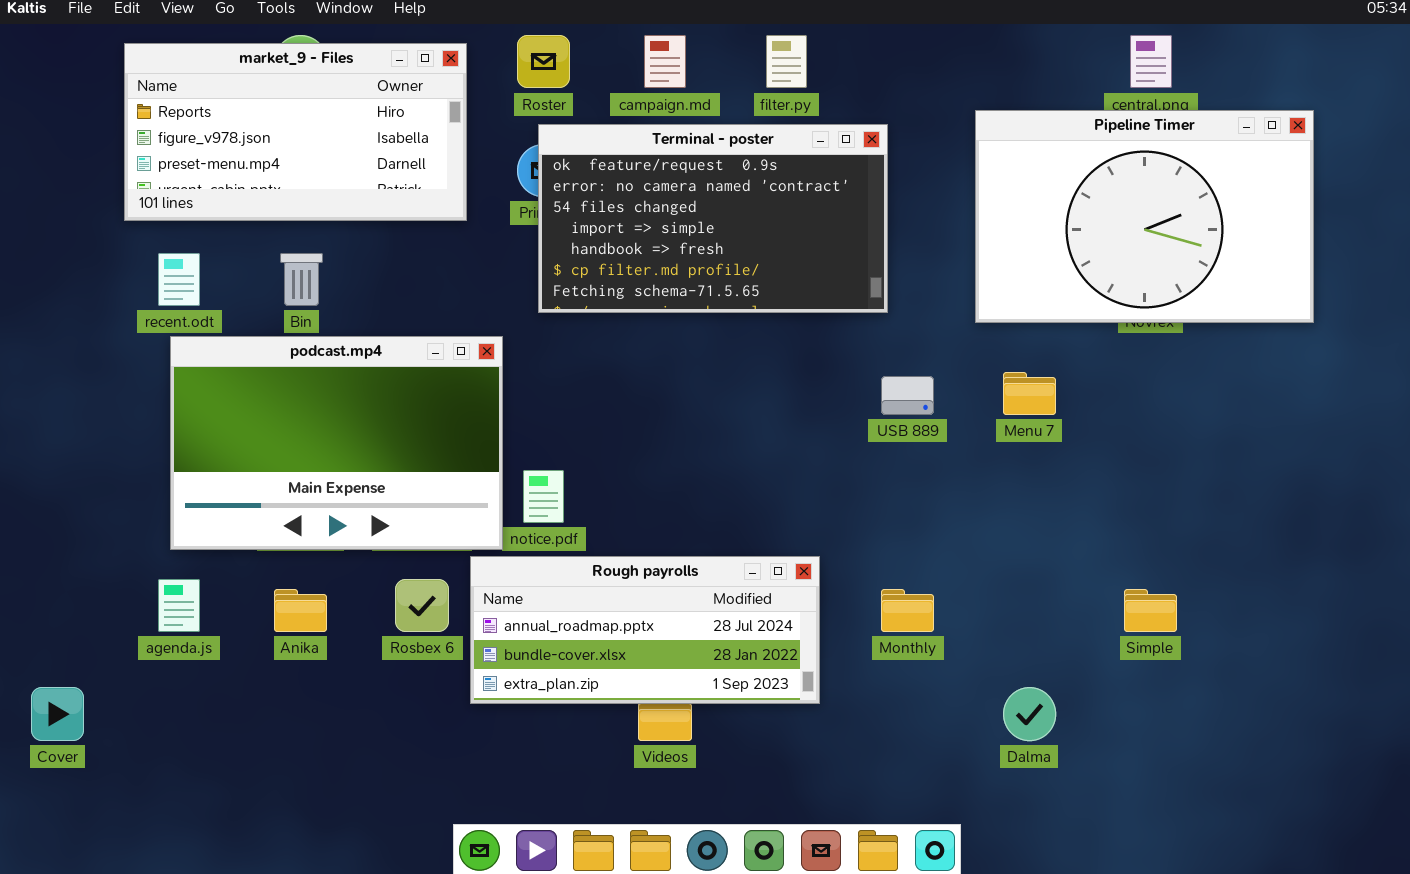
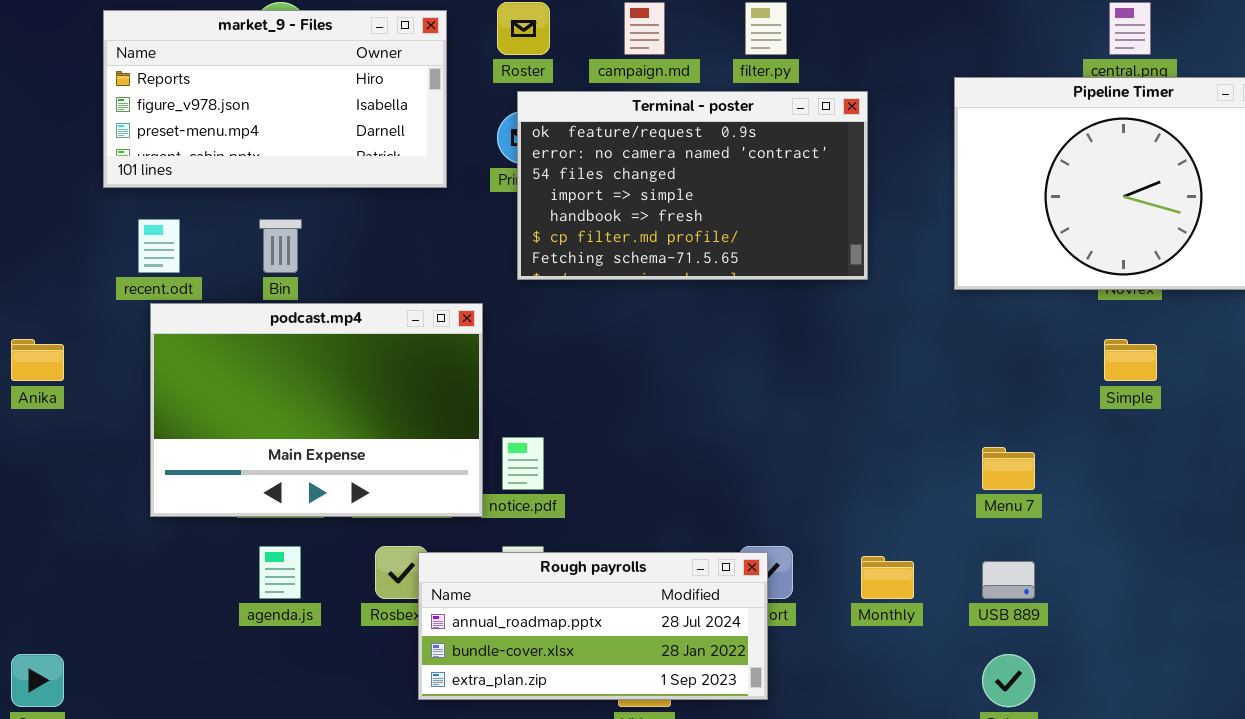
Menu 7: [1003,372,1056,415] -> [982,447,1035,490], moved
USB 889: [881,376,934,415] -> [982,561,1035,599], moved
Rough payrolls: [470,556,820,704] -> [418,552,768,700], moved
agenda.js: [158,579,200,632] -> [259,546,301,599], moved
Anika: [274,589,327,632] -> [11,339,64,381], moved
Simple: [1124,589,1177,632] -> [1104,339,1157,381], moved

